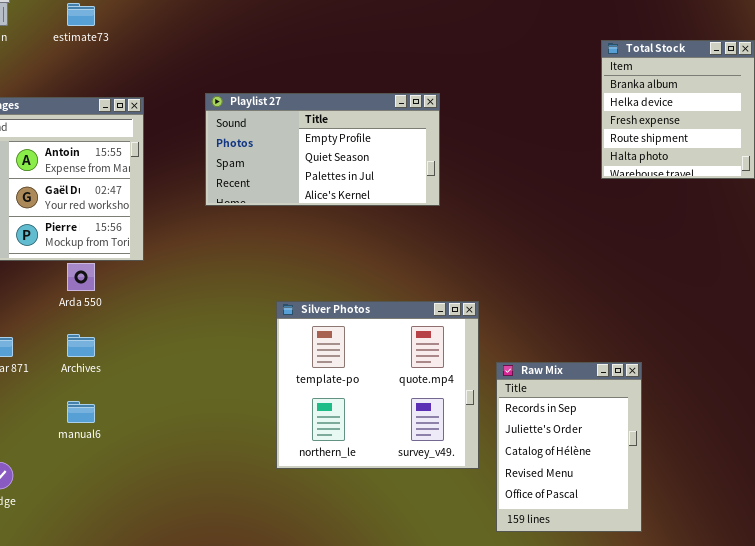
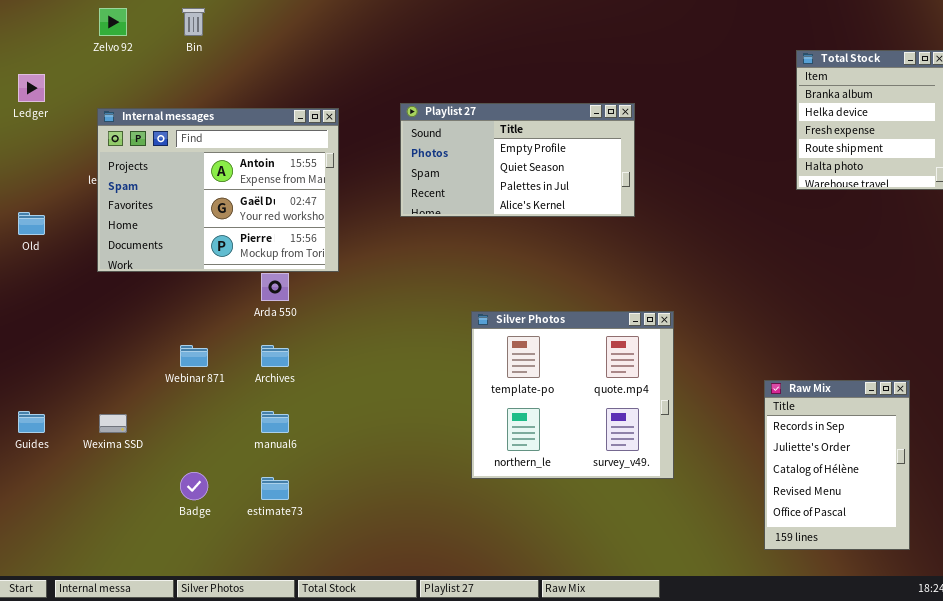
estimate73: [67,3,95,26] -> [261,477,289,500], moved
Raw Mix: [496,362,642,532] -> [764,380,910,550], moved

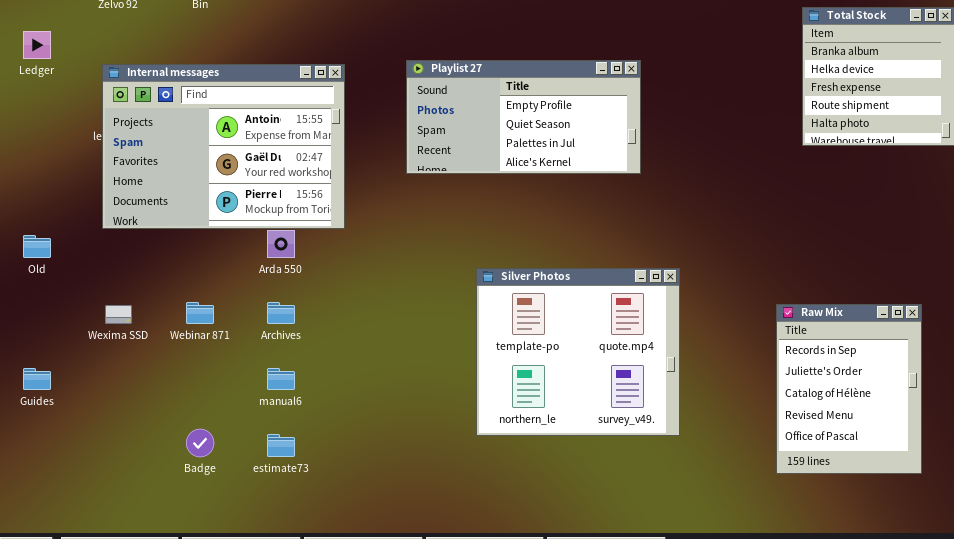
Old: [18,212,45,235] -> [23,235,51,258], moved
Raw Mix: [764,380,910,550] -> [776,304,922,474], moved
Wexima SSD: [99,414,127,433] -> [105,305,132,324], moved

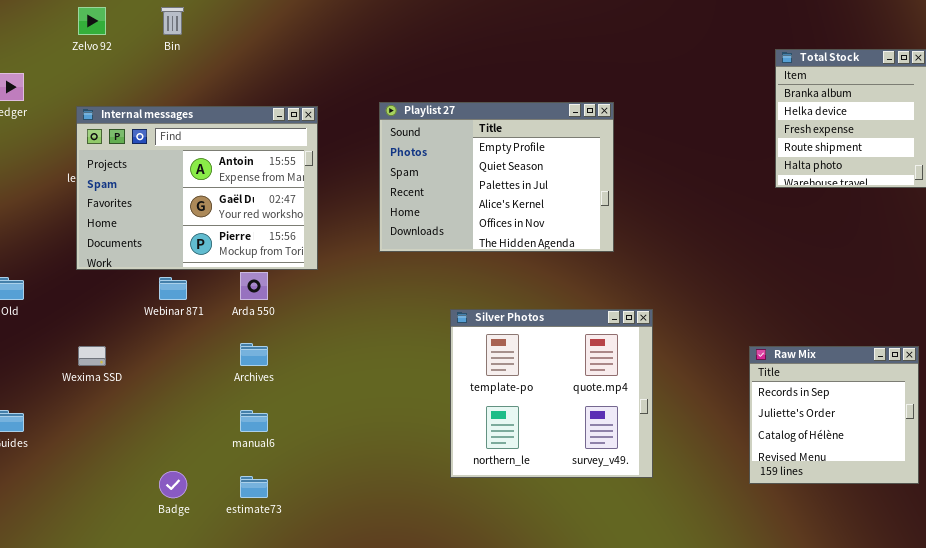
Playlist 27: [406,60,641,174] -> [379,102,614,252], resized
Webinar 871: [186,302,214,324] -> [159,277,187,300], moved
Raw Mix: [776,304,922,474] -> [749,346,919,484], resized

